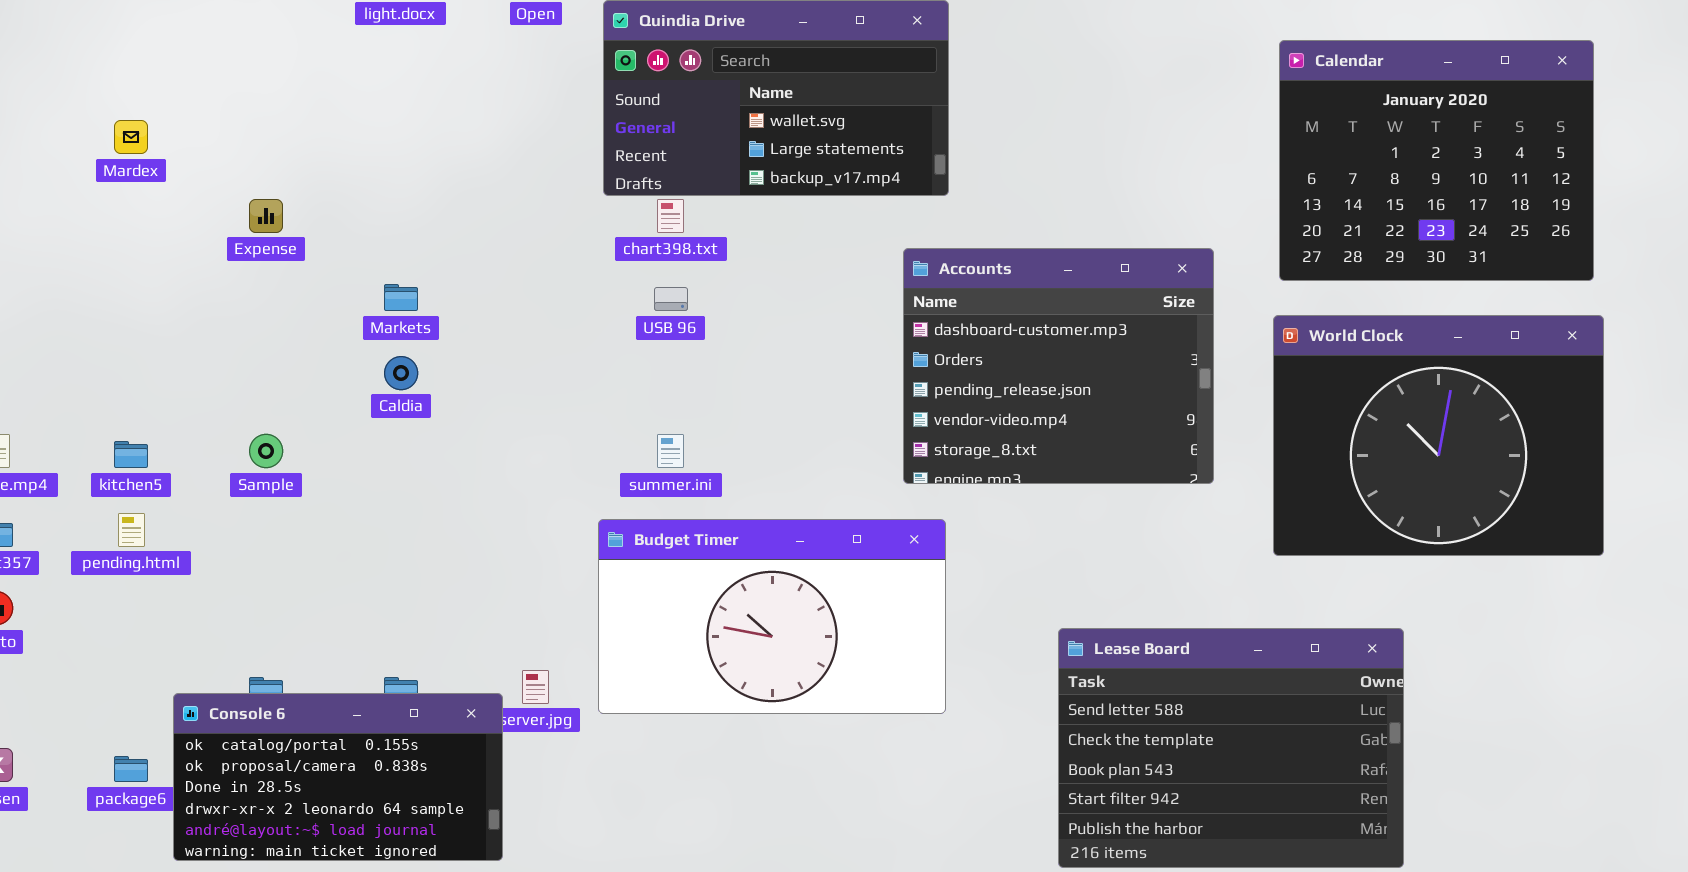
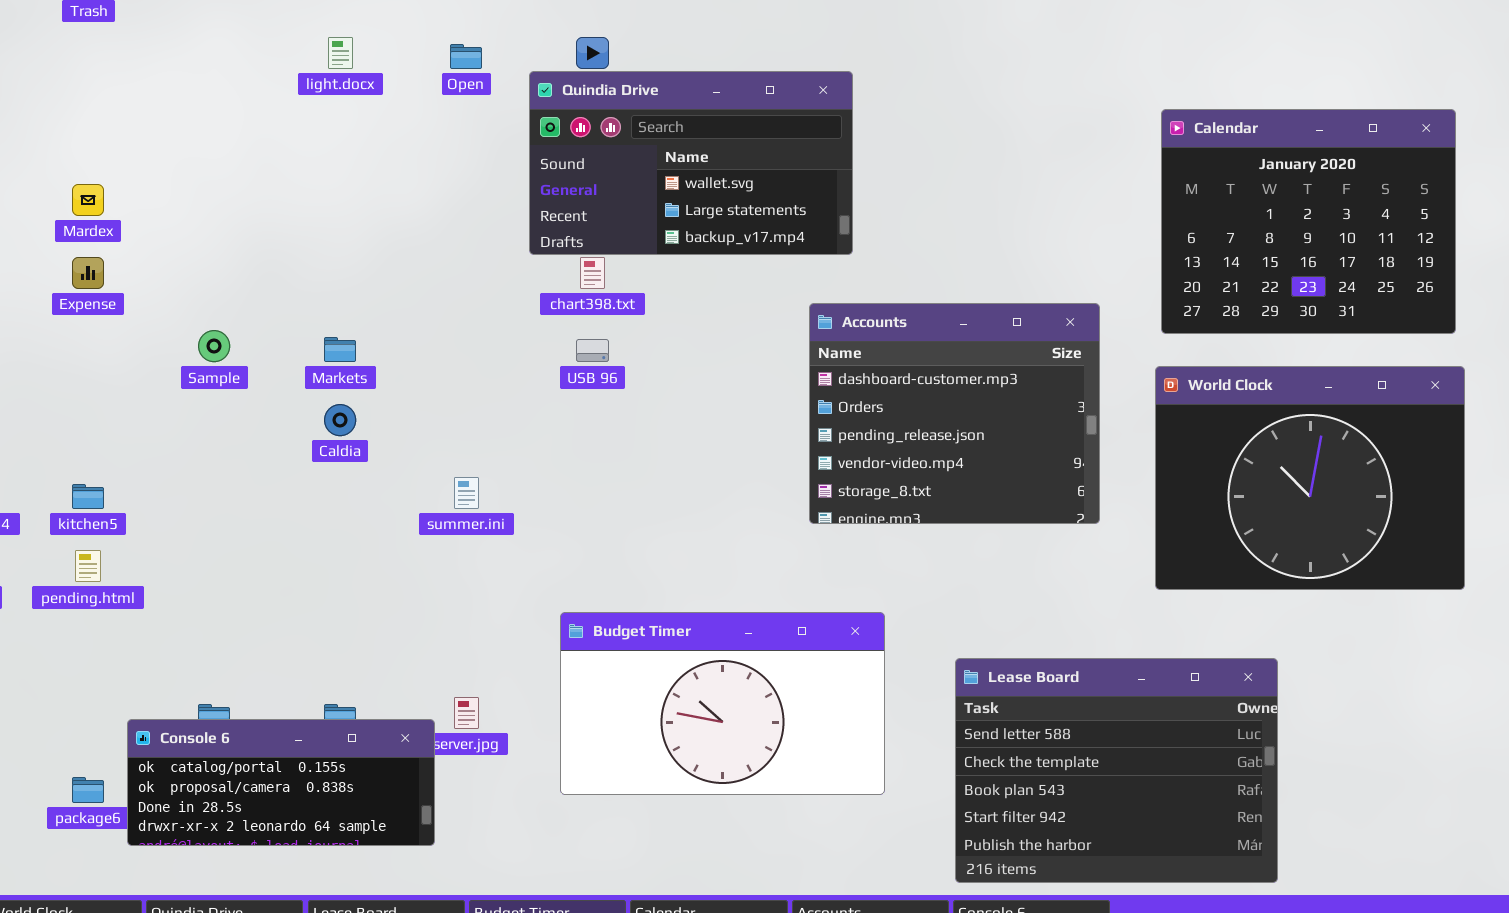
Expense: [249,199,283,233] -> [72,257,104,289], moved
Sample: [249,434,283,468] -> [198,330,230,362], moved
summer.ini: [657,434,684,468] -> [454,477,479,509], moved
Budget Timer: [598,519,946,714] -> [560,612,885,795], moved
Console 6: [173,693,503,861] -> [127,719,435,846], resized

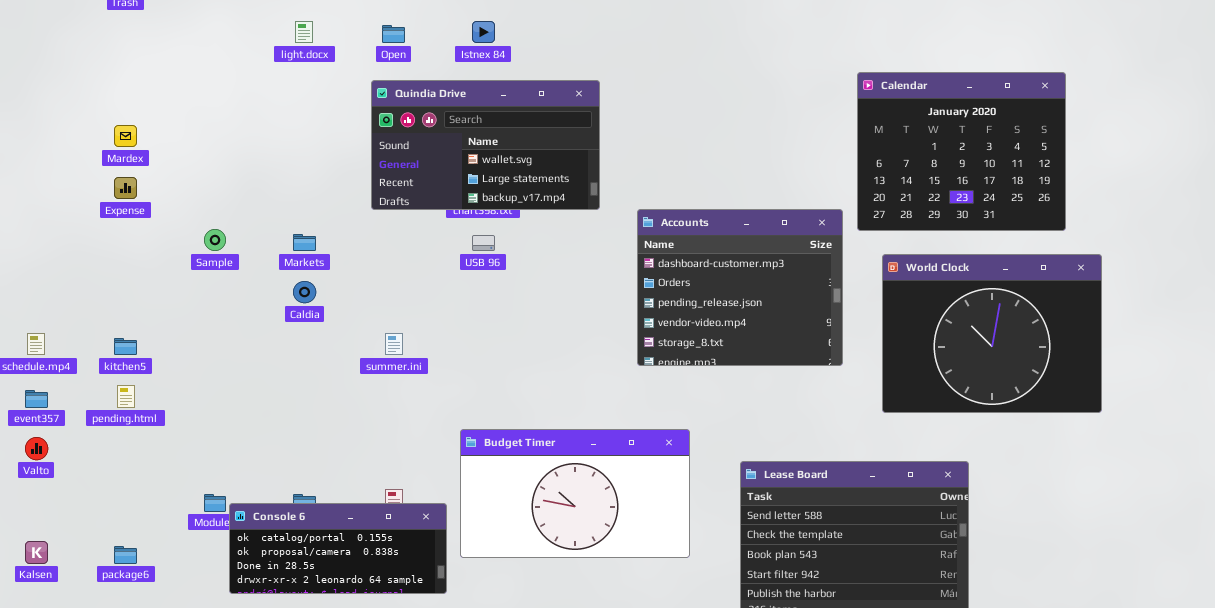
Quindia Drive: [529,71,853,255] -> [371,80,600,210], moved
Calendar: [1161,109,1456,334] -> [857,72,1066,231], moved
Console 6: [127,719,435,846] -> [229,503,447,594], moved

